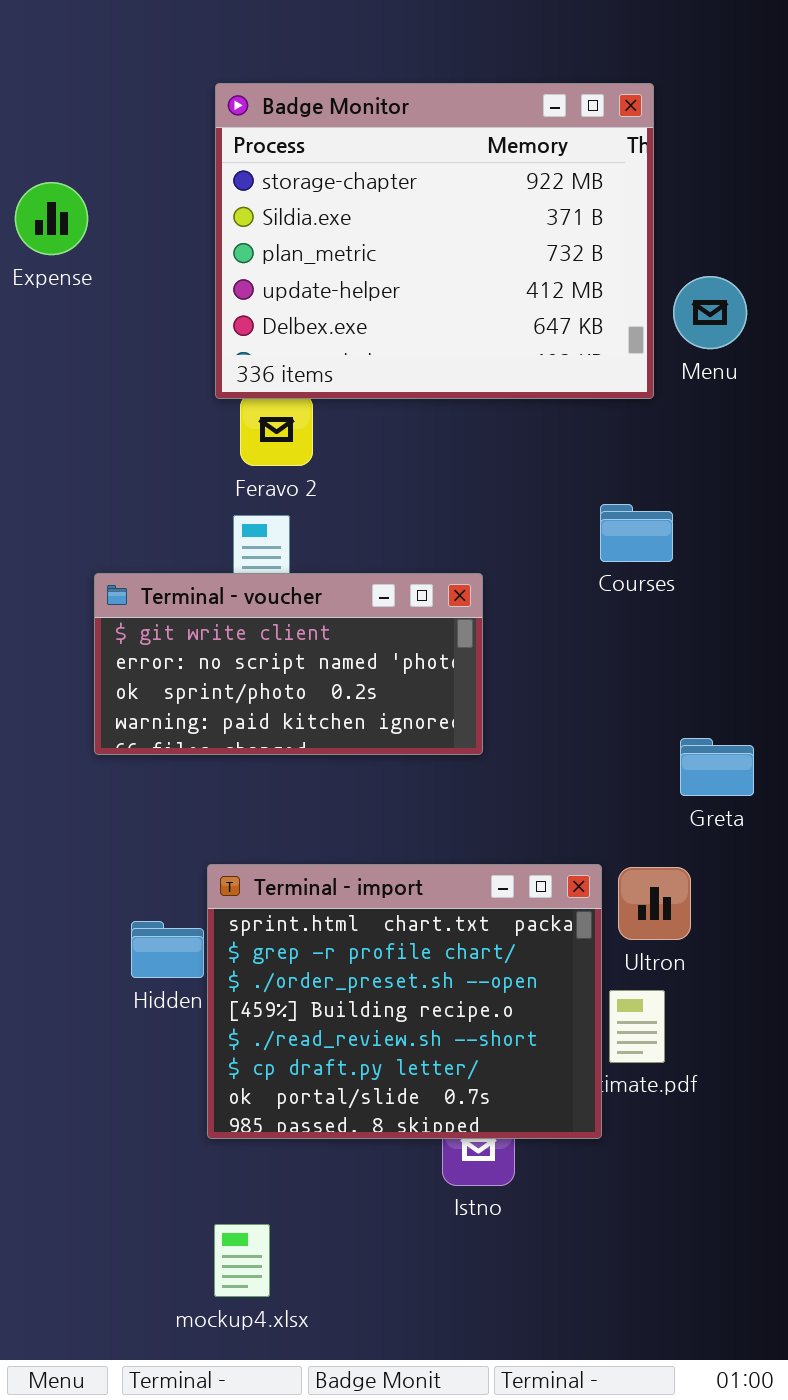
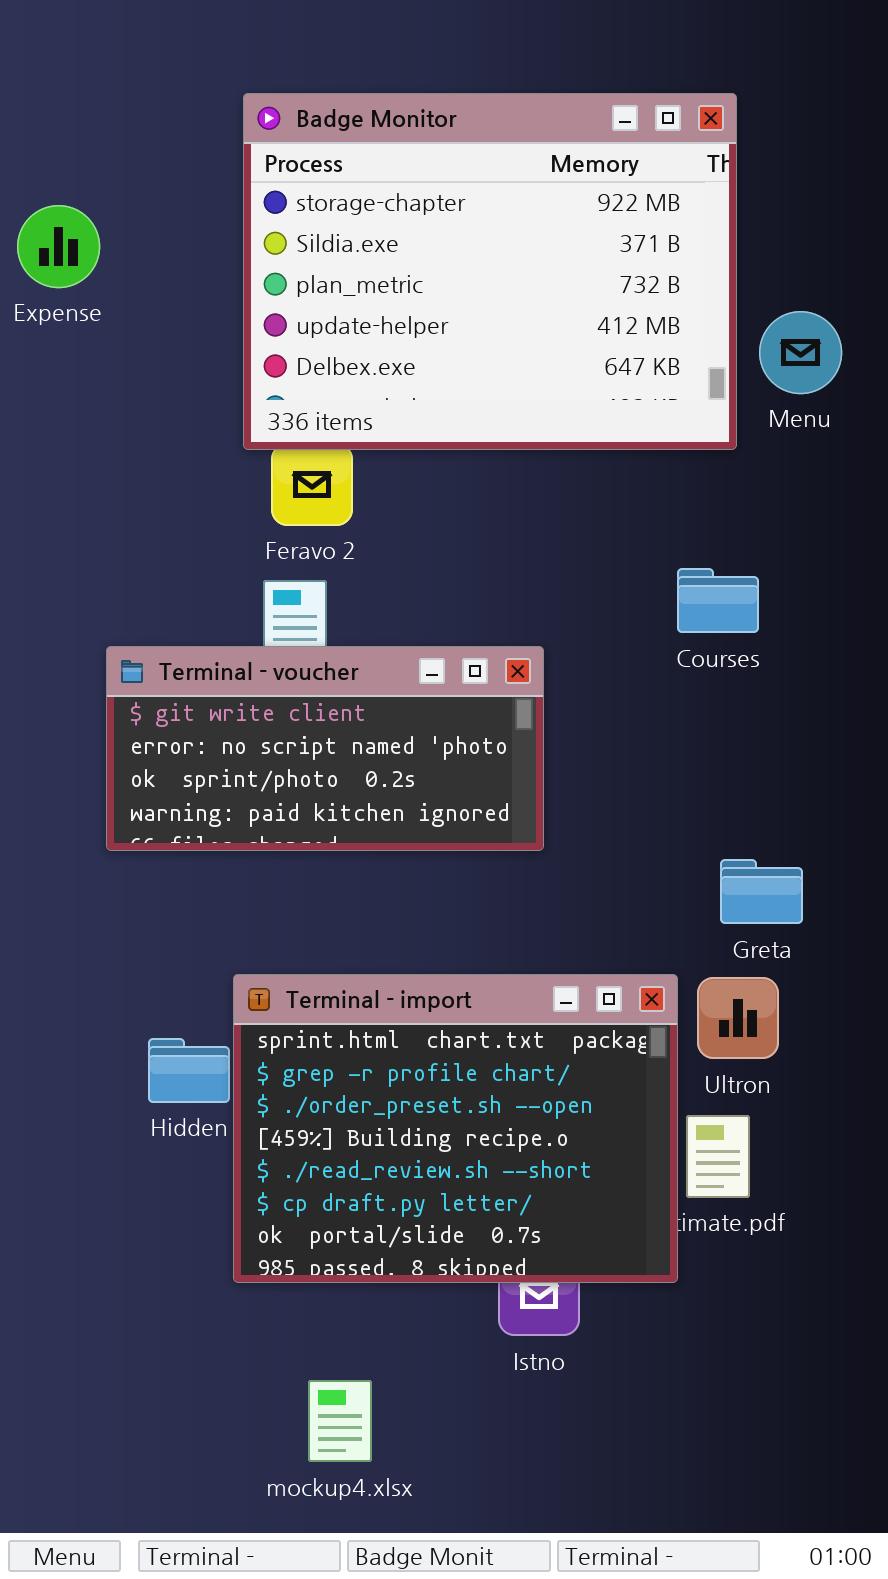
Greta: [680,738,754,796] -> [720,859,803,924], moved
mockup4.xlsx: [214,1224,270,1297] -> [308,1380,372,1462], moved

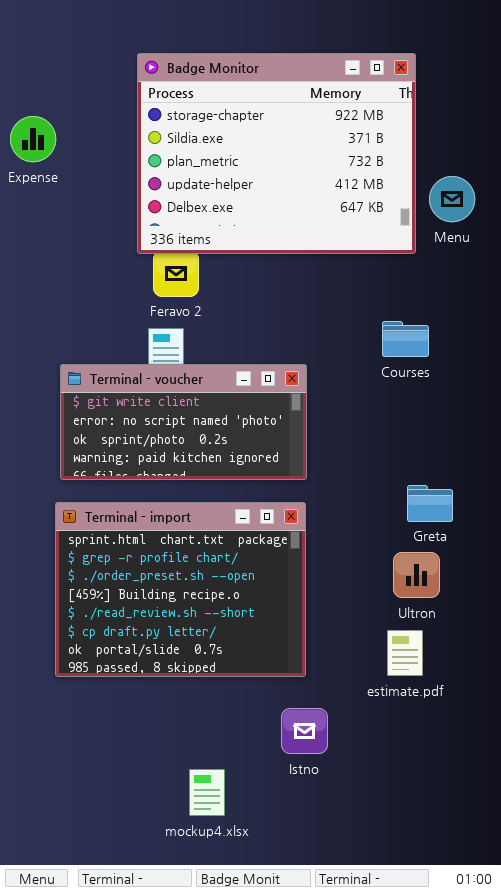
Terminal - import: [233,974,678,1283] -> [55,502,306,677], moved
mockup4.xlsx: [308,1380,372,1462] -> [189,769,225,816], moved

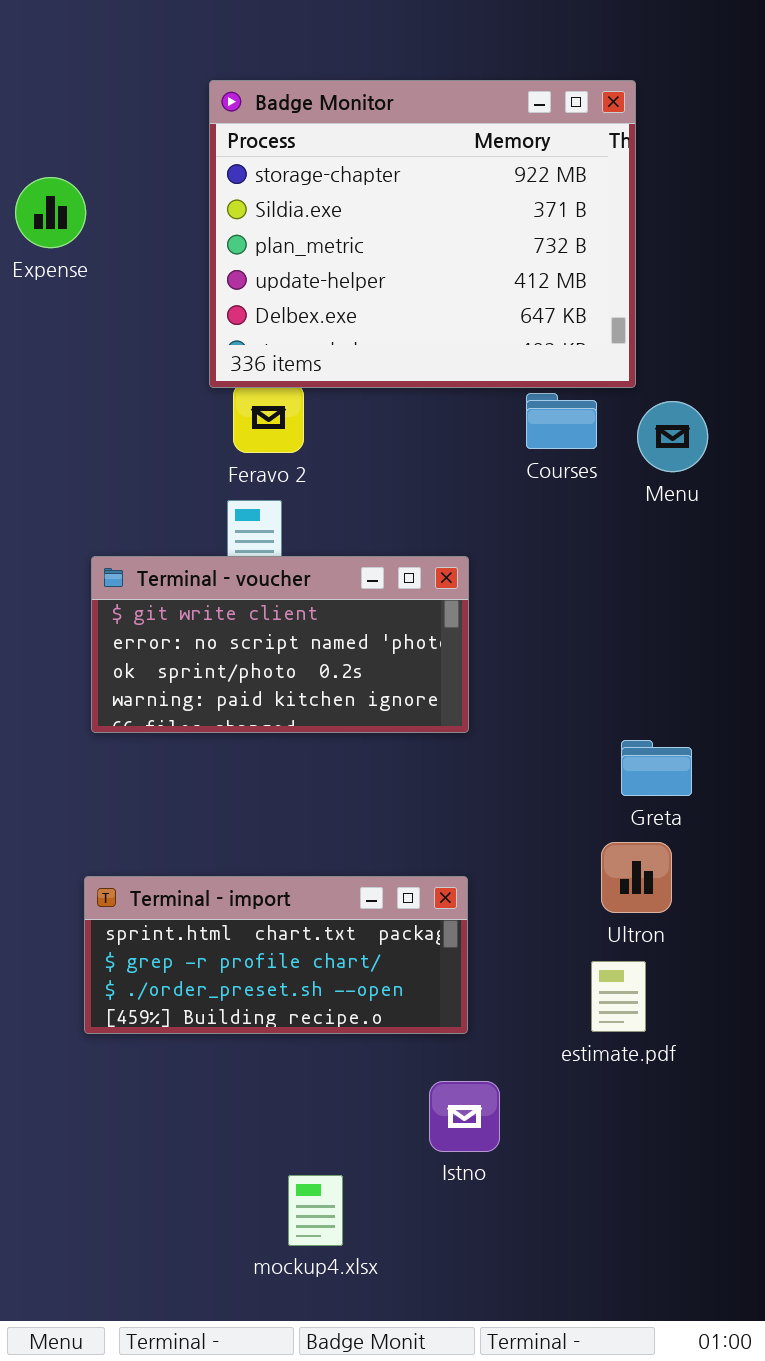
Menu: [429,176,475,222] -> [637,401,708,472], moved
Courses: [382,321,429,357] -> [526,393,597,449], moved
Terminal - import: [55,502,306,677] -> [84,876,468,1034], resized

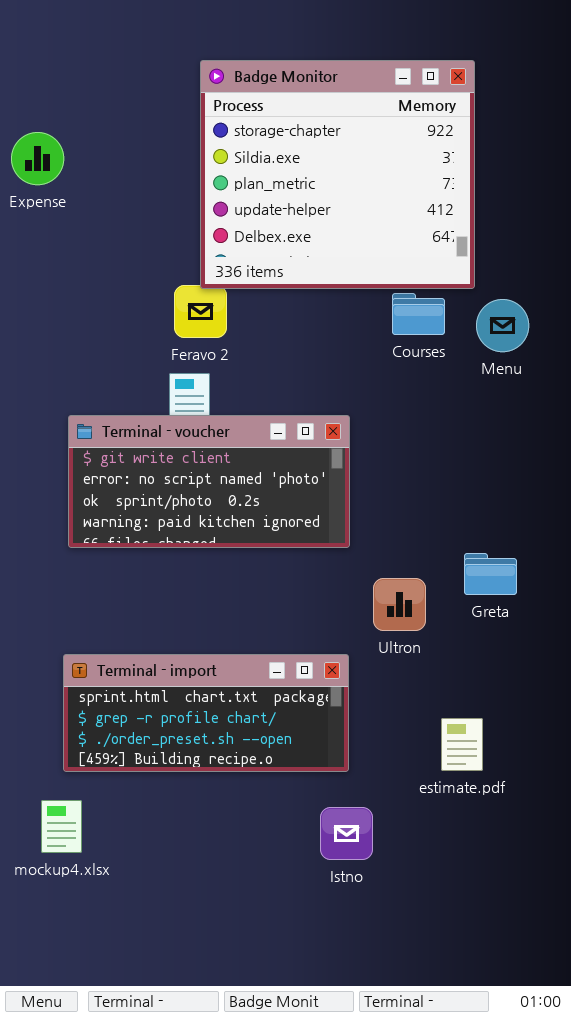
Badge Monitor: [209,80,636,388] -> [200,60,475,289], resized
Ultron: [601,842,672,913] -> [373,578,426,631], moved
mockup4.xlsx: [288,1175,343,1246] -> [41,800,82,853], moved

